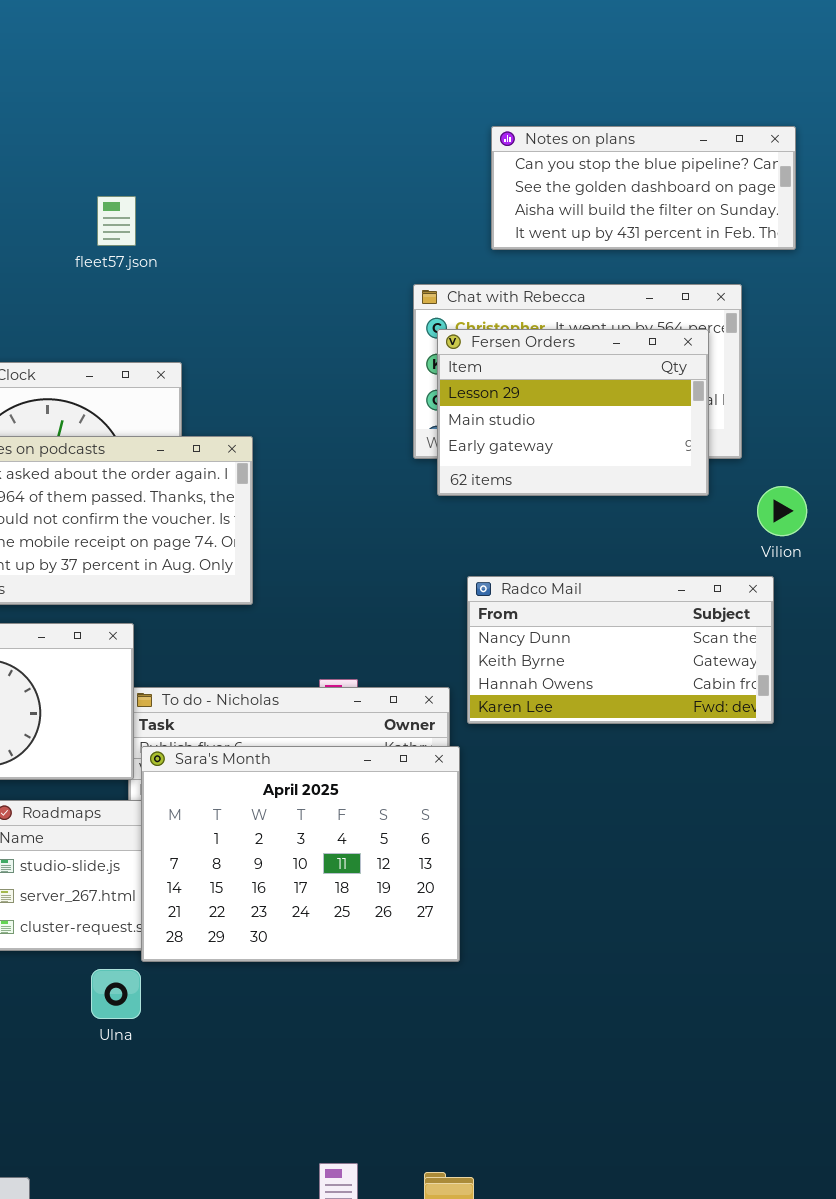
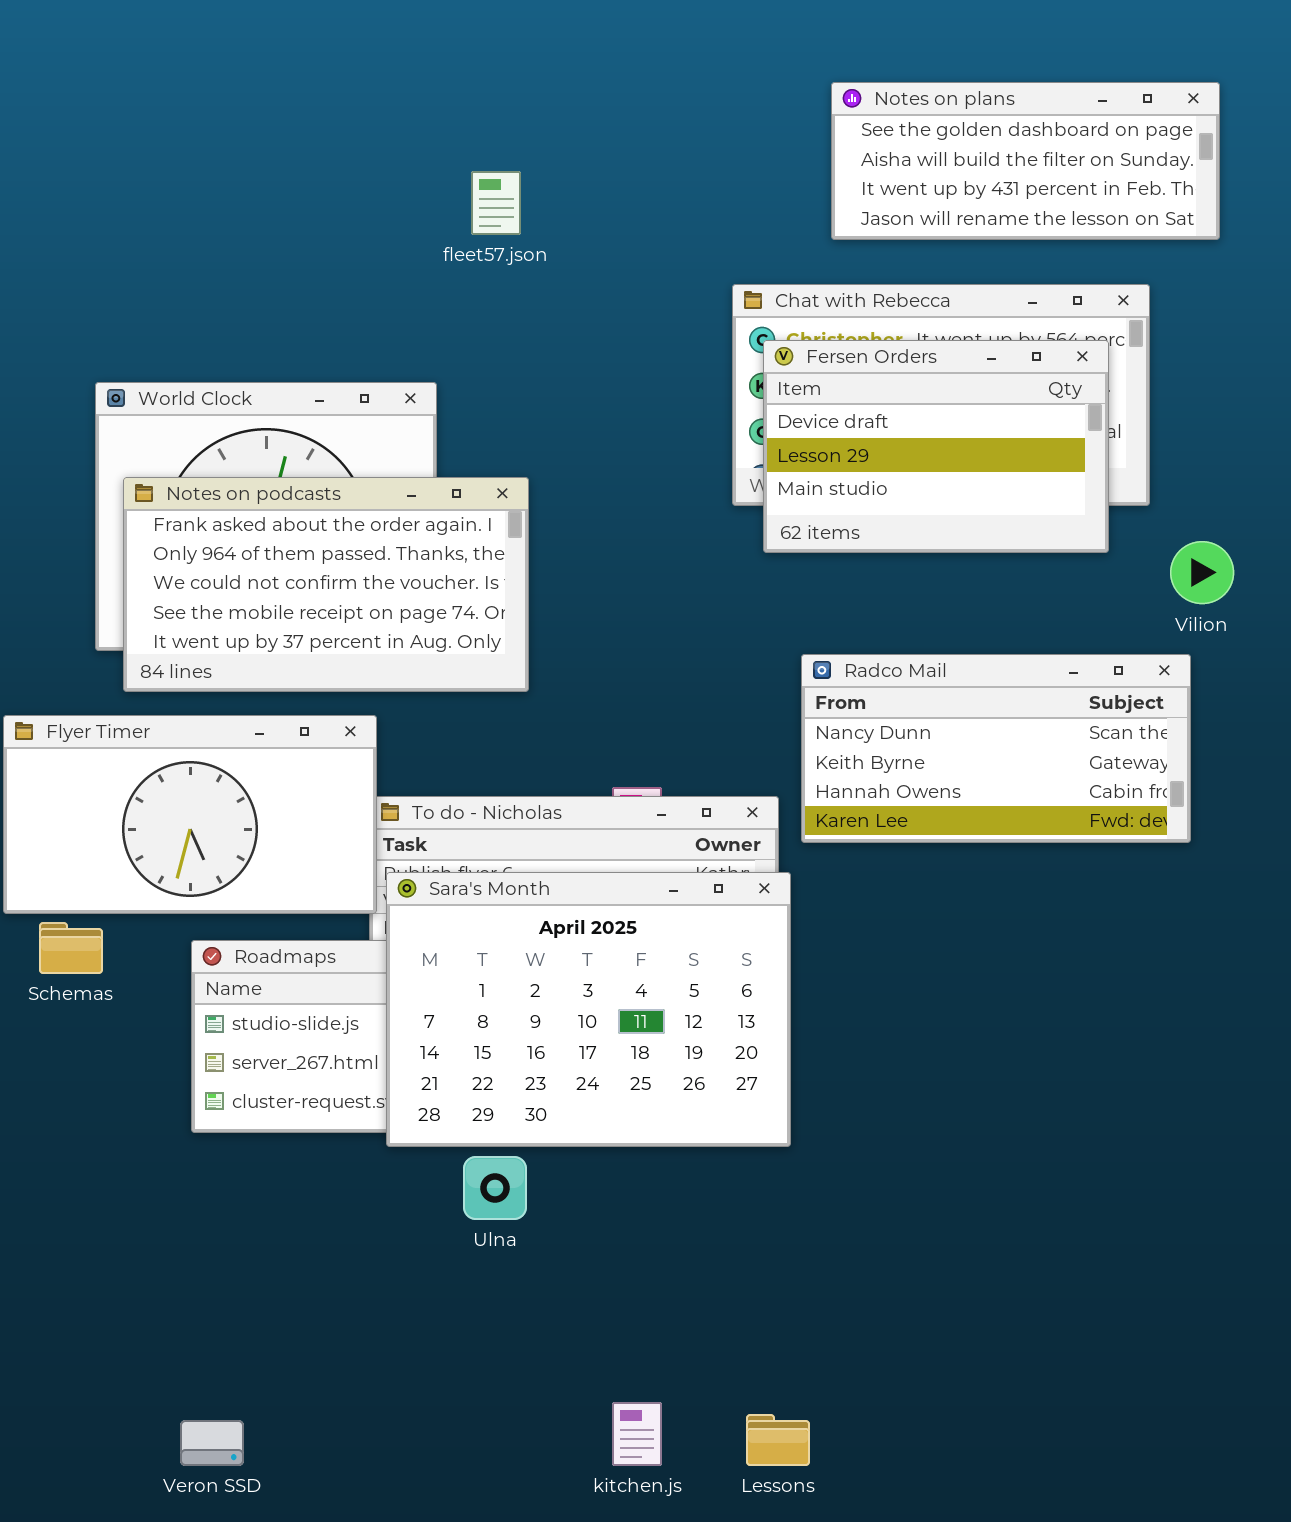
Notes on plans: [491,126,796,250] -> [831,82,1220,240], scrolled down 1 row
fleet57.json: [97,196,136,246] -> [471,171,521,235], moved
Fersen Orders: [437,329,709,496] -> [763,340,1109,553], scrolled up 1 row
Ulna: [91,969,141,1019] -> [463,1156,527,1220], moved

